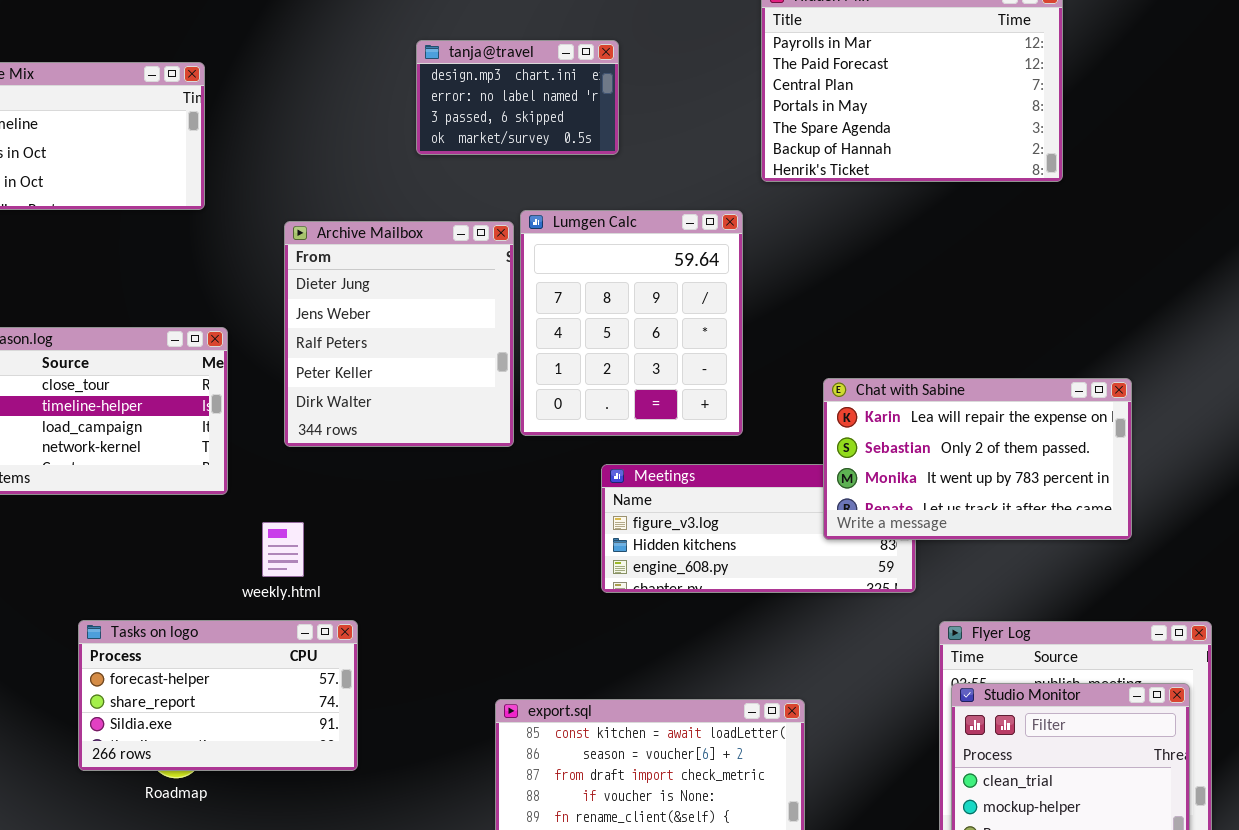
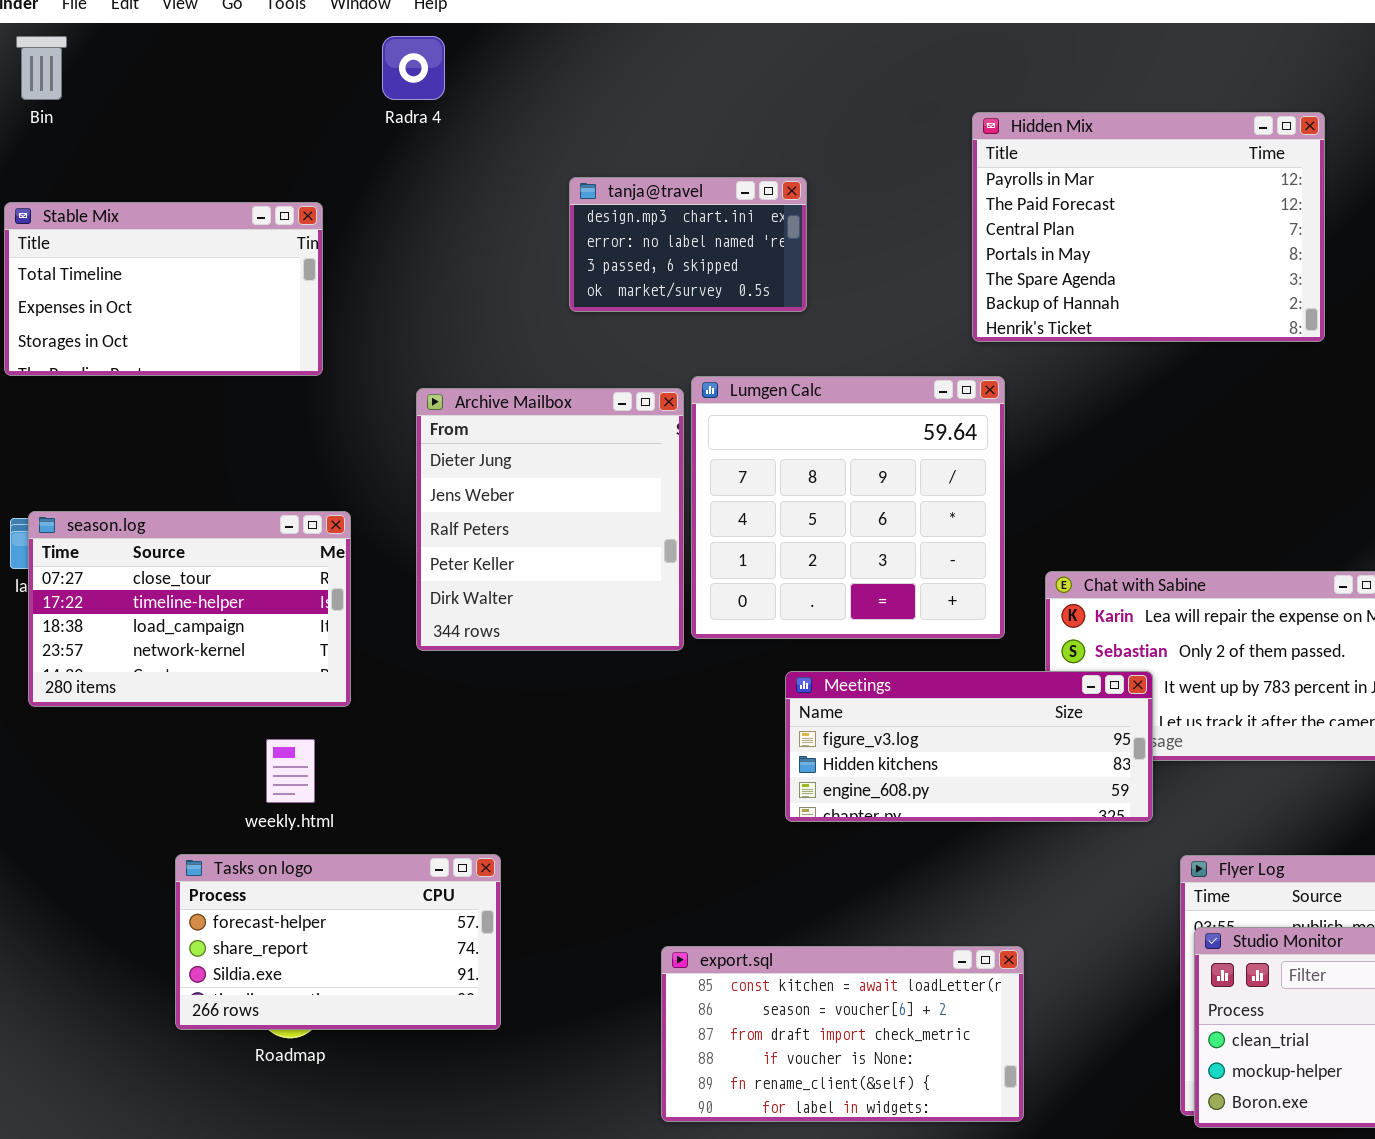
Lumgen Calc: [520,210,743,436] -> [691,376,1005,639], resized
Meetings: [601,464,916,593] -> [785,671,1153,822], raised
weekly.html: [262,522,304,577] -> [266,739,315,803], moved

